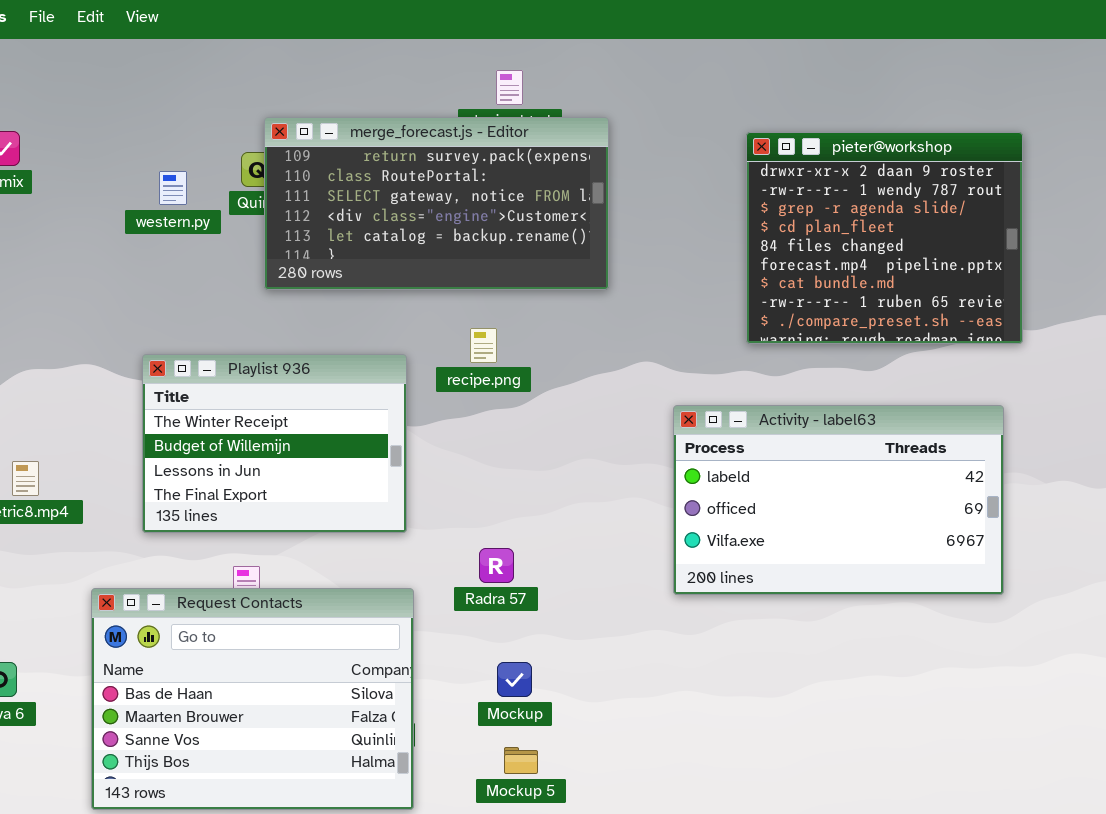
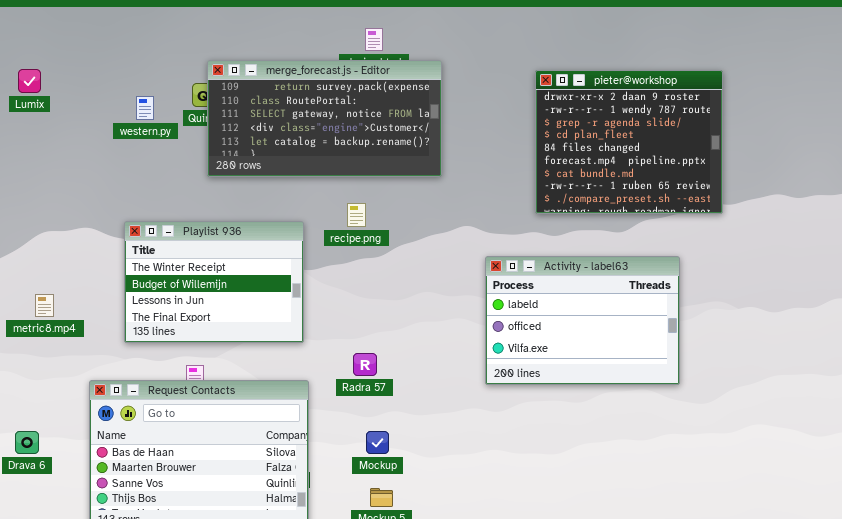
Activity - label63: [673,405,1004,595] -> [485,256,680,385], resized

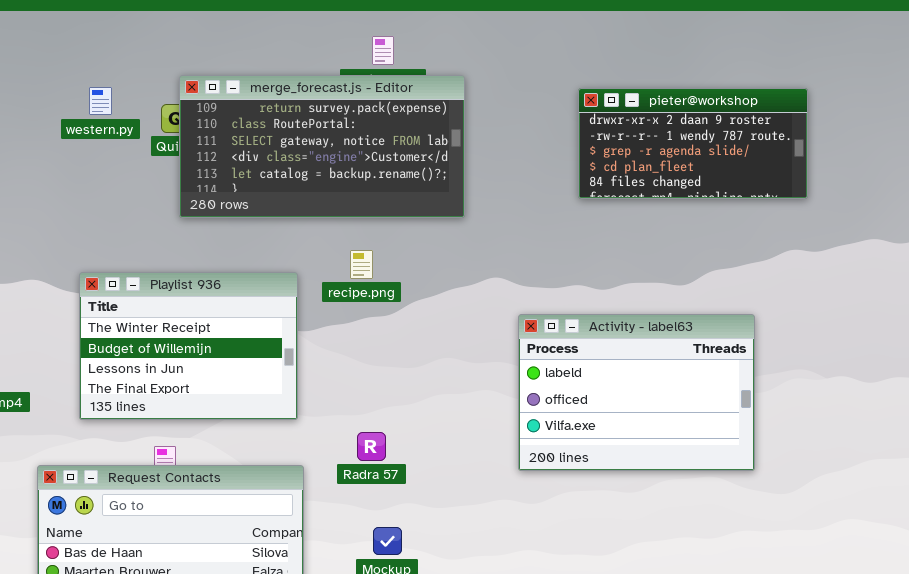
pieter@workshop: [535,70,723,214] -> [578,88,808,199], resized
western.py: [136,96,154,120] -> [89,87,112,115], moved

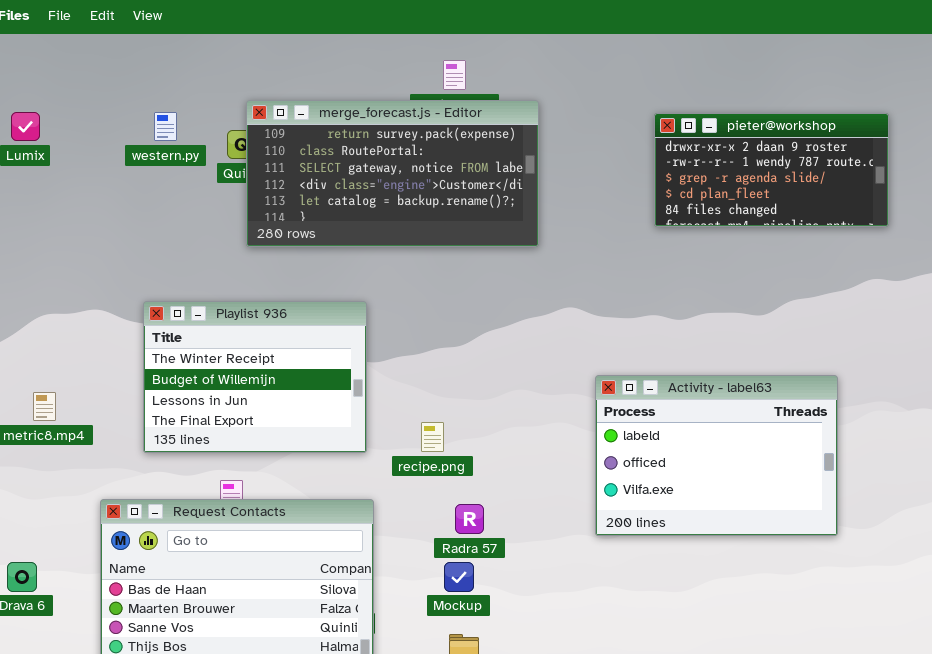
recipe.png: [350,250,373,279] -> [421,422,444,452], moved
Activity - label63: [518,314,755,471] -> [595,375,838,536], moved
Radra 57: [357,432,386,461] -> [455,504,484,534], moved

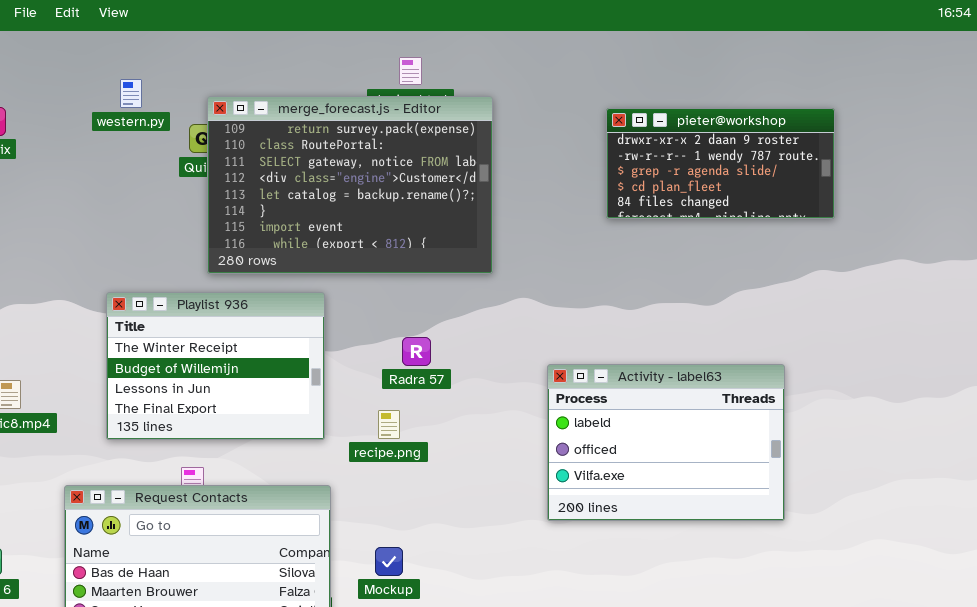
merge_forecast.js - Editor: [246,100,539,247] -> [207,96,493,274], resized
western.py: [154,112,177,141] -> [120,79,142,108], moved
Radra 57: [455,504,484,534] -> [402,337,431,366], moved
Mockup: [444,562,474,592] -> [375,547,403,576], moved

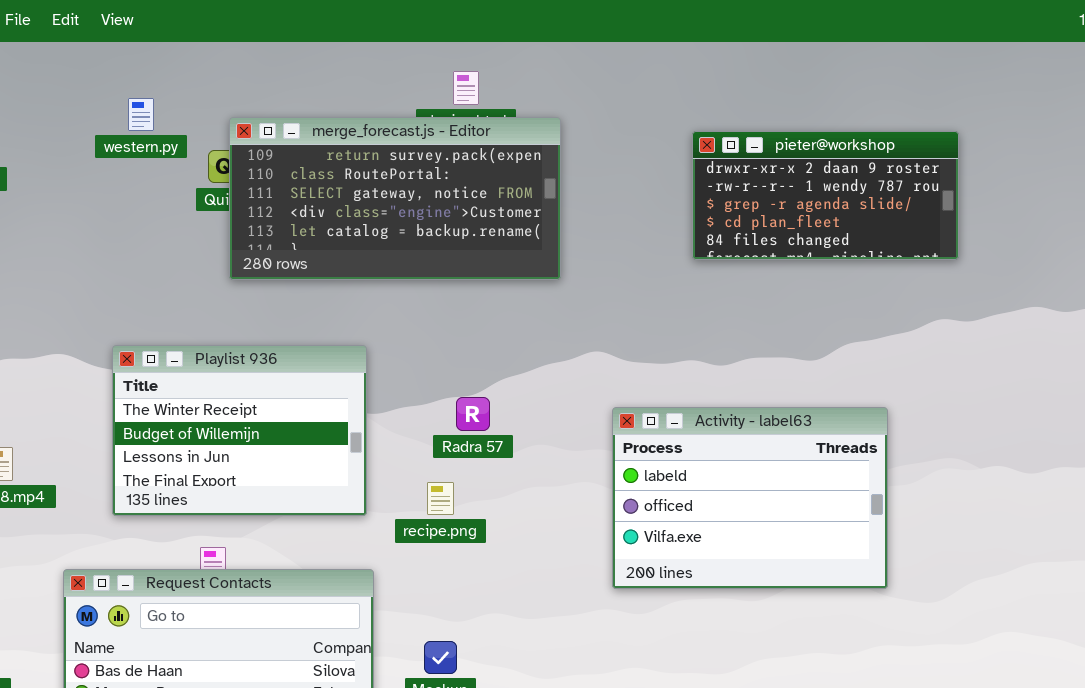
merge_forecast.js - Editor: [207,96,493,274] -> [229,117,561,280], resized
Activity - label63: [547,364,785,521] -> [612,407,888,589], moved

